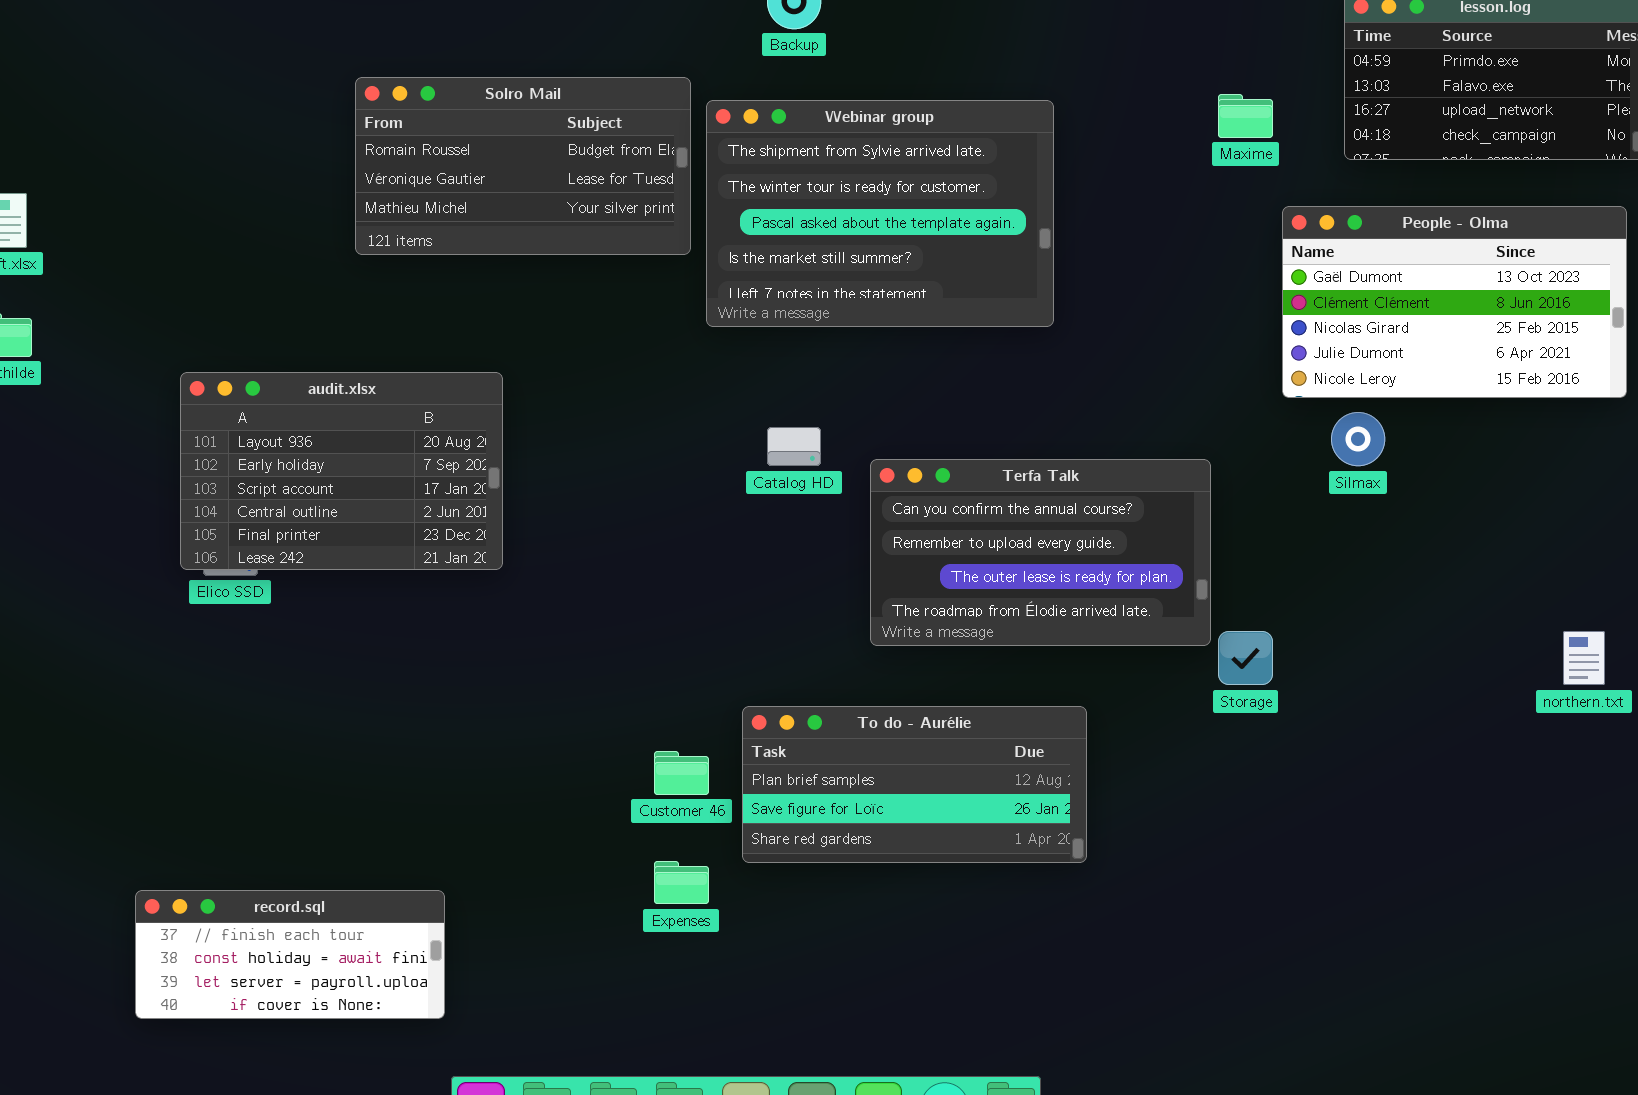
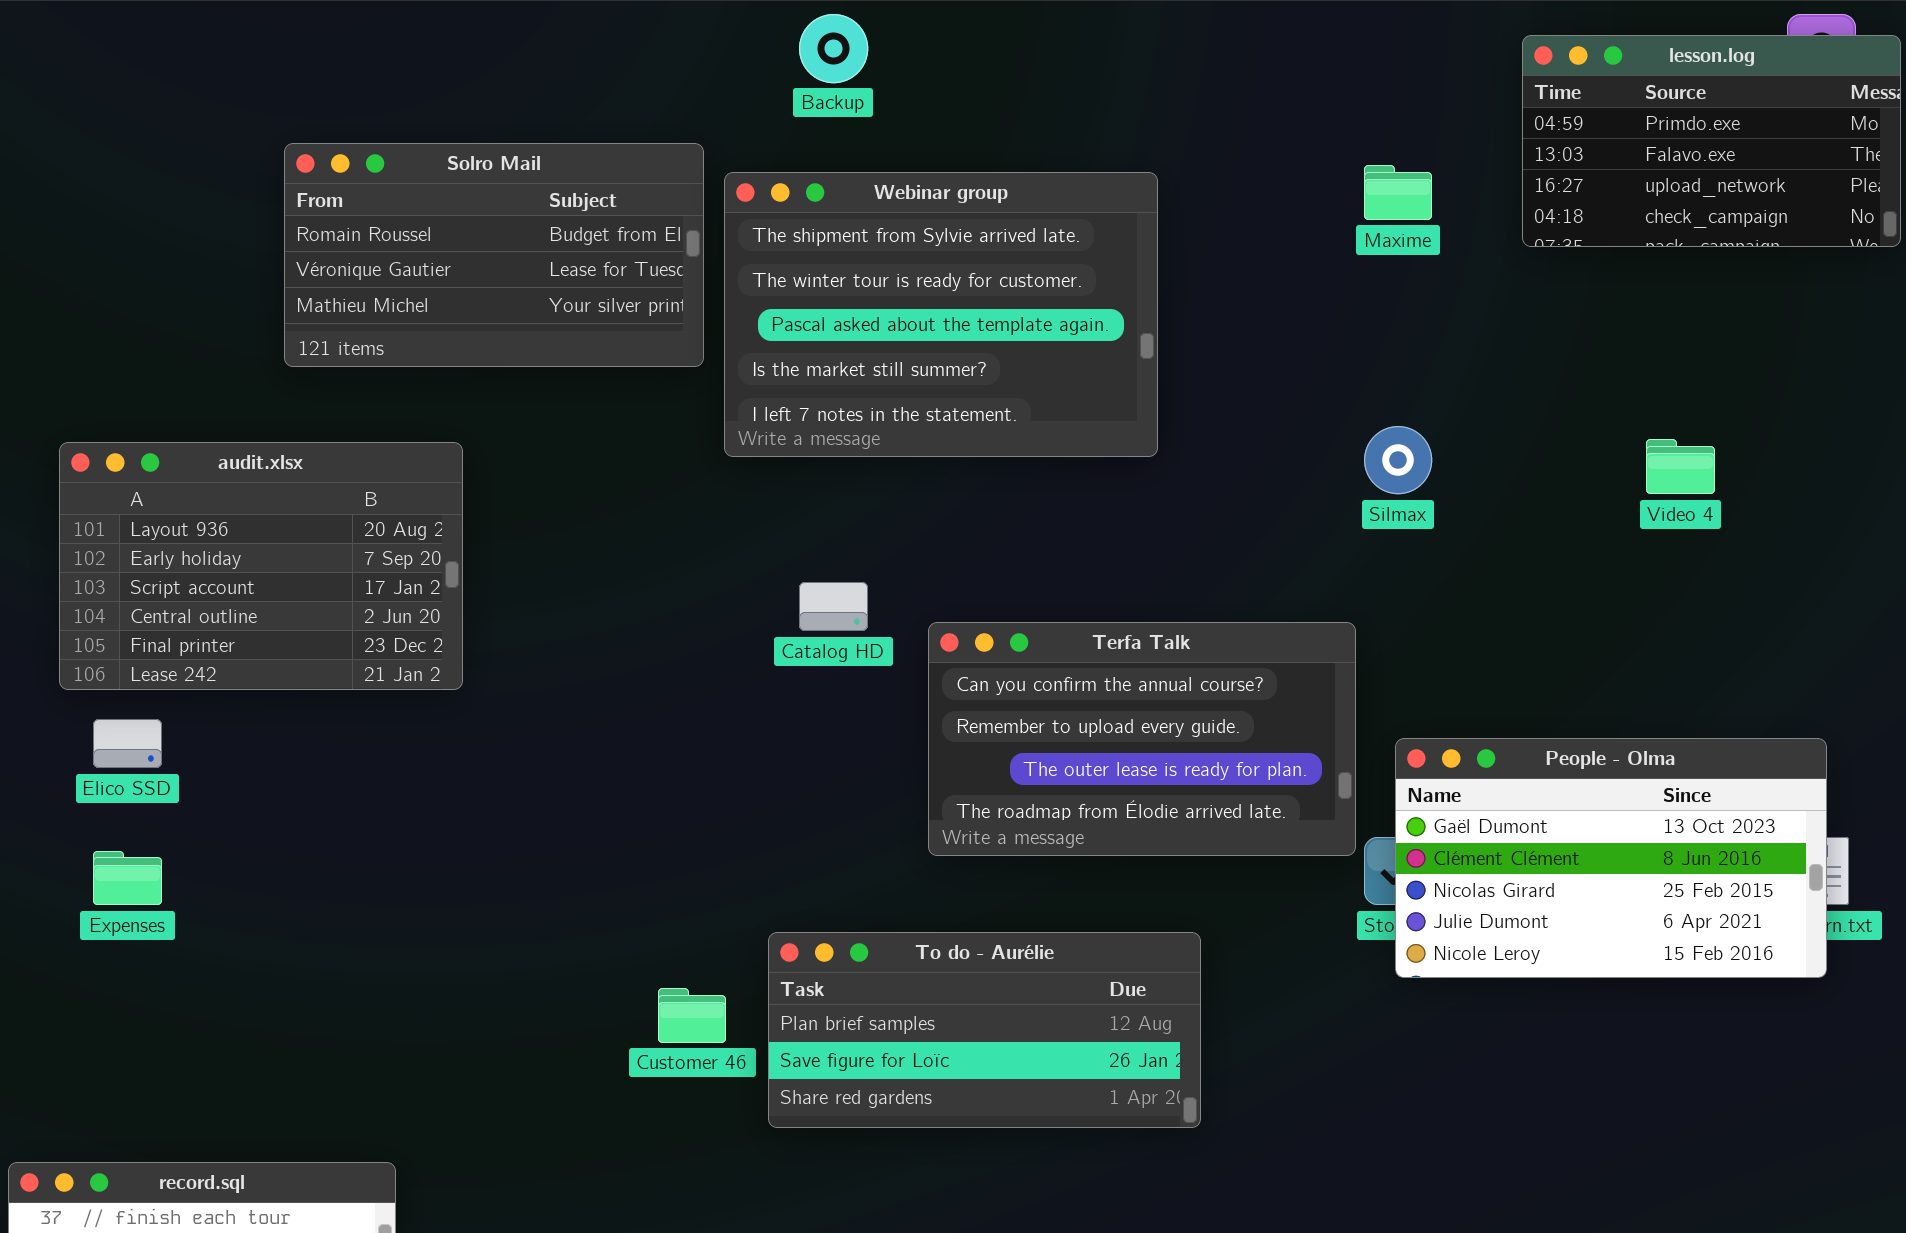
People - Olma: [1282,206,1627,398] -> [1395,738,1827,978], moved
audit.xlsx: [180,372,503,570] -> [59,442,463,690], moved
Silmax: [1331,412,1385,466] -> [1364,426,1432,494], moved
Expenses: [654,861,709,904] -> [93,851,162,905], moved

